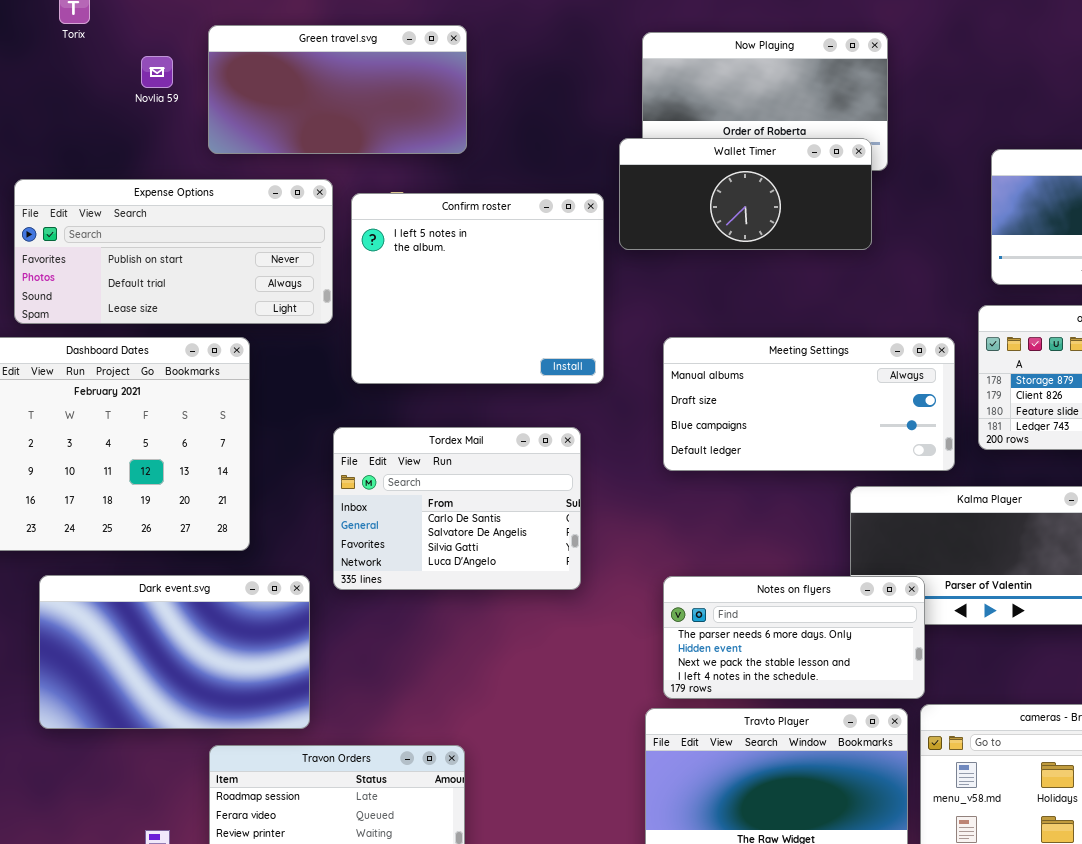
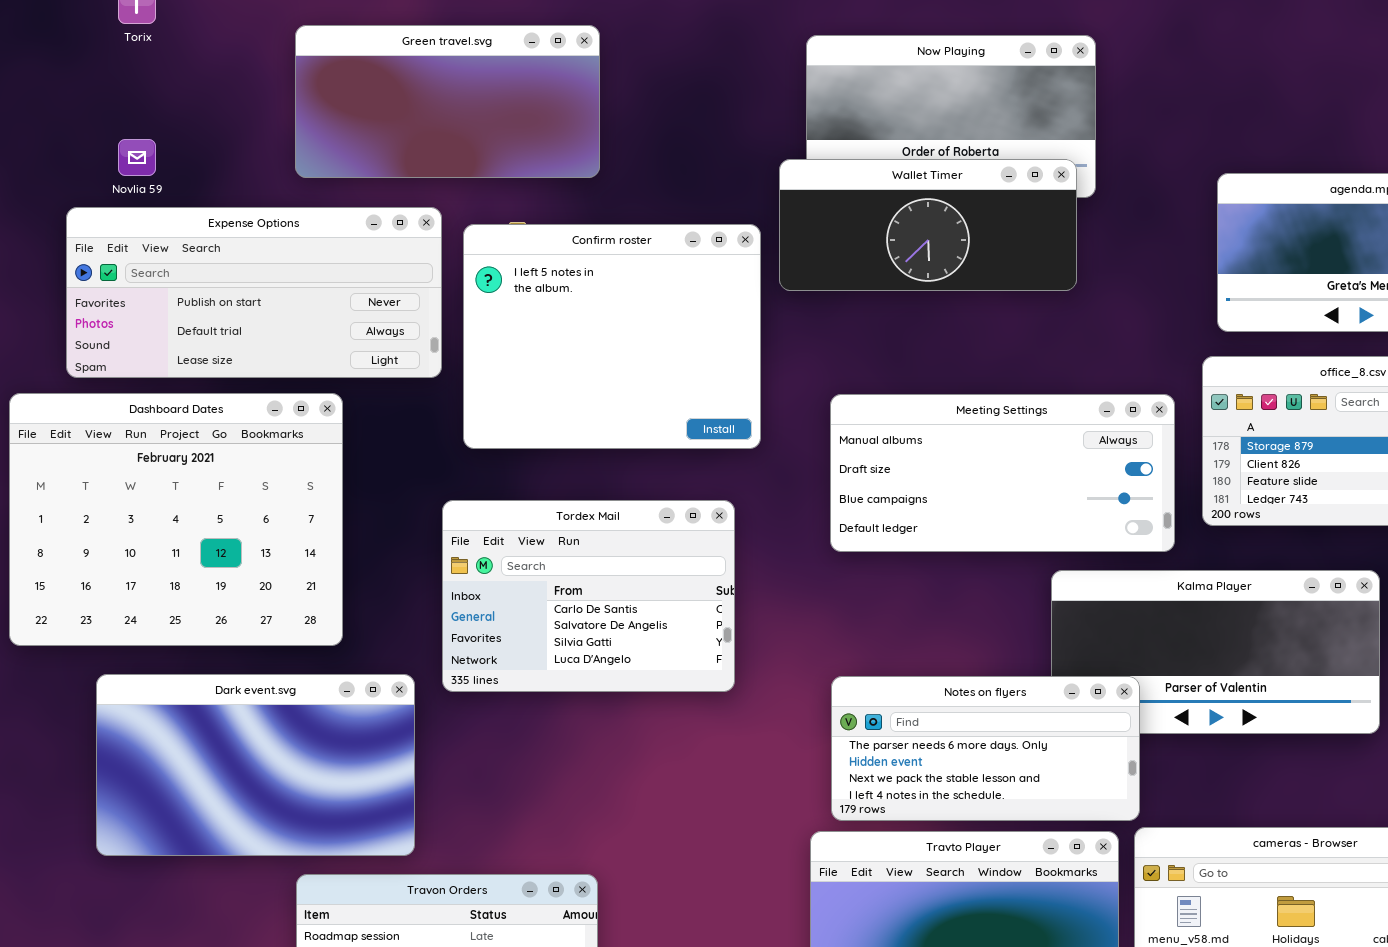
Novlia 59: [141,56,173,88] -> [118,139,156,176], moved

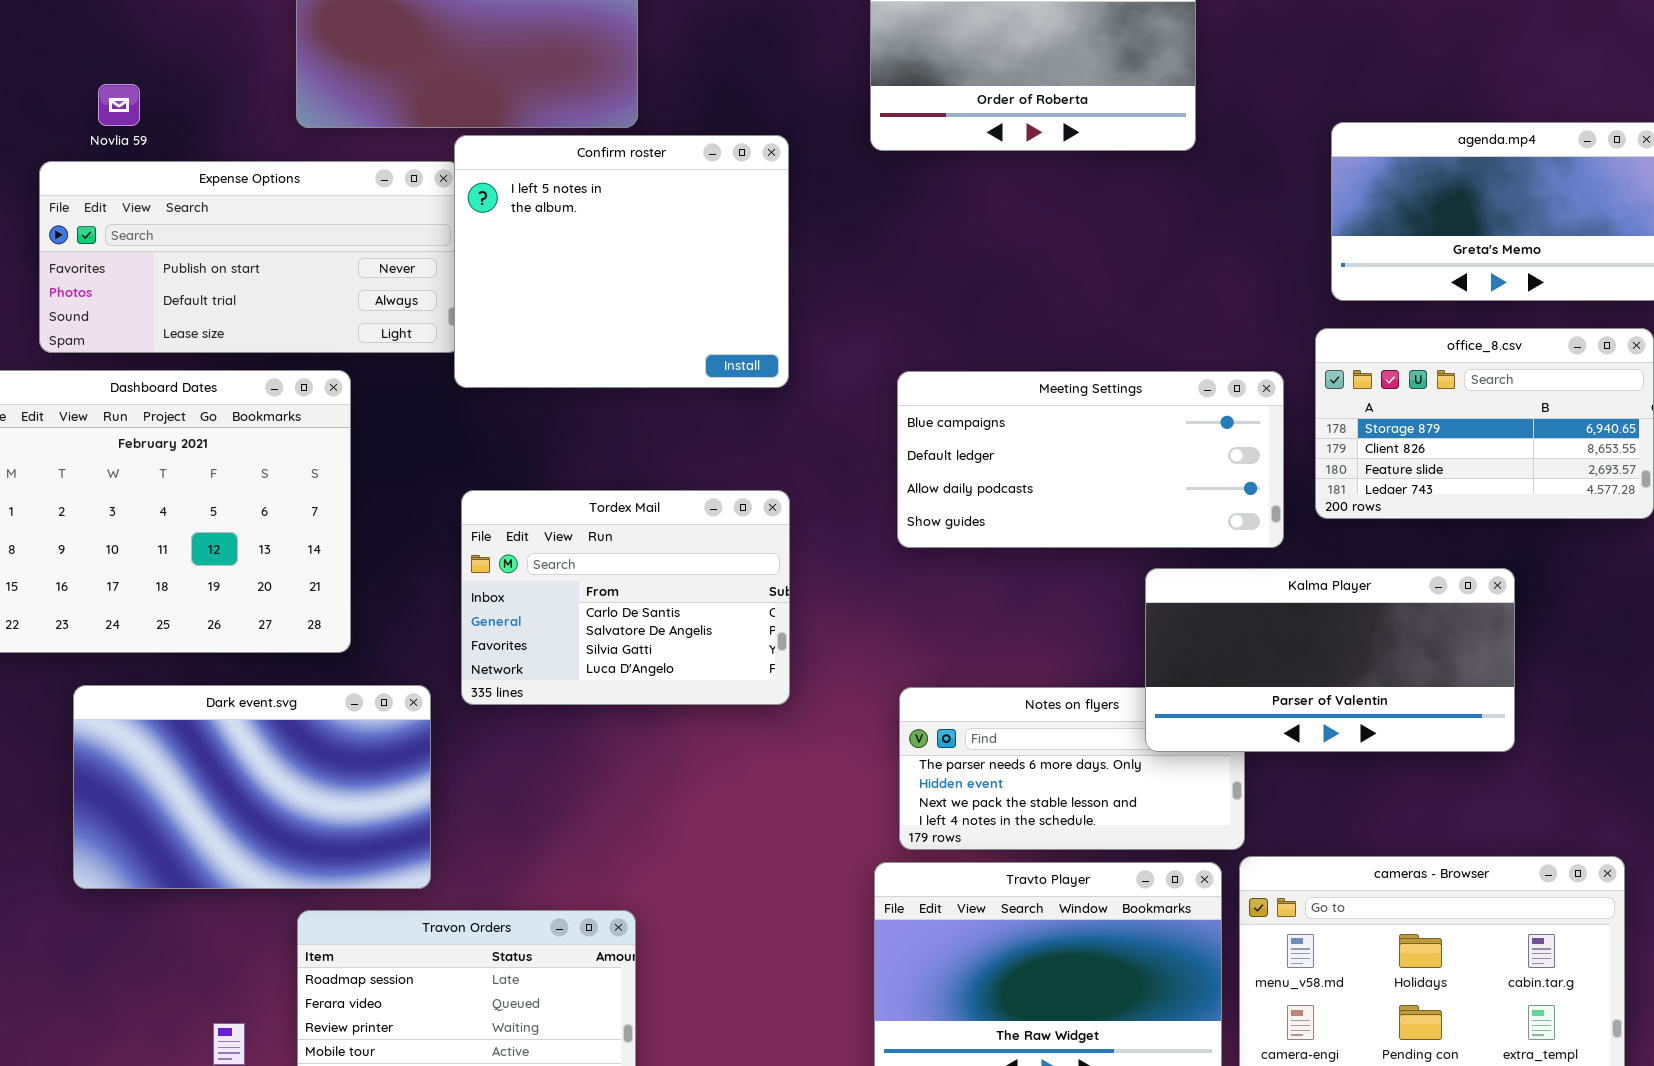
Wallet Timer: [779,159,1077,291] -> none, closed
Confirm roster: [463,224,761,449] -> [454,135,789,388], moved
Meeting Settings: [830,394,1175,552] -> [897,371,1284,548], scrolled down 2 rows
Kalma Player: [1051,570,1380,734] -> [1145,568,1515,752], raised

